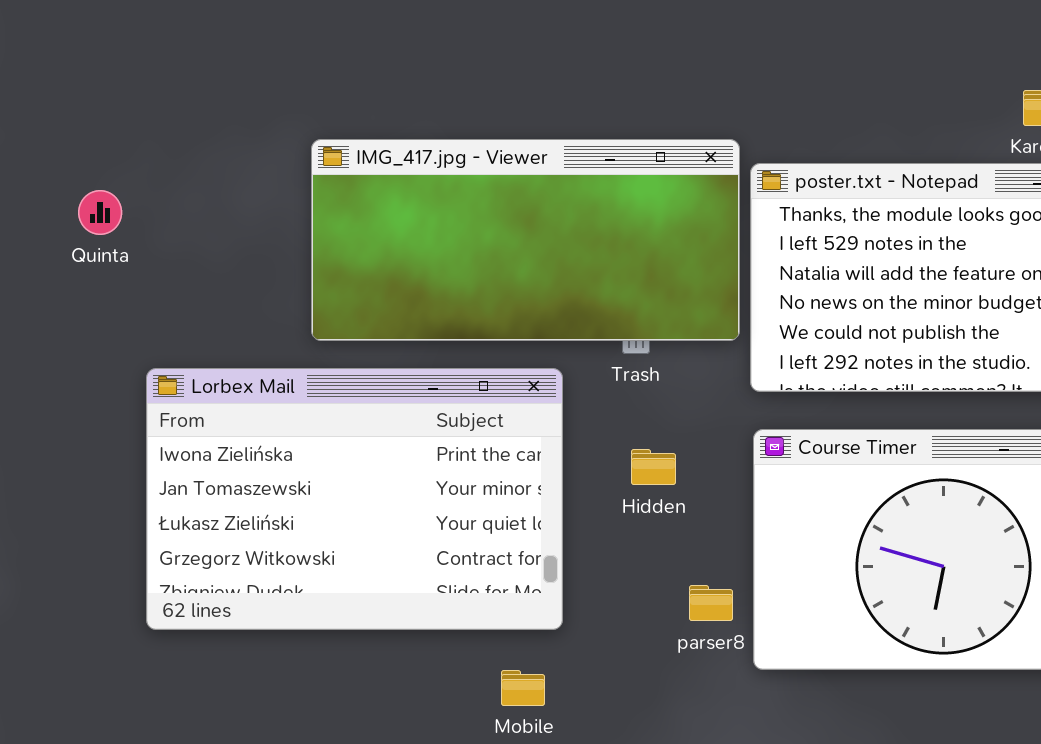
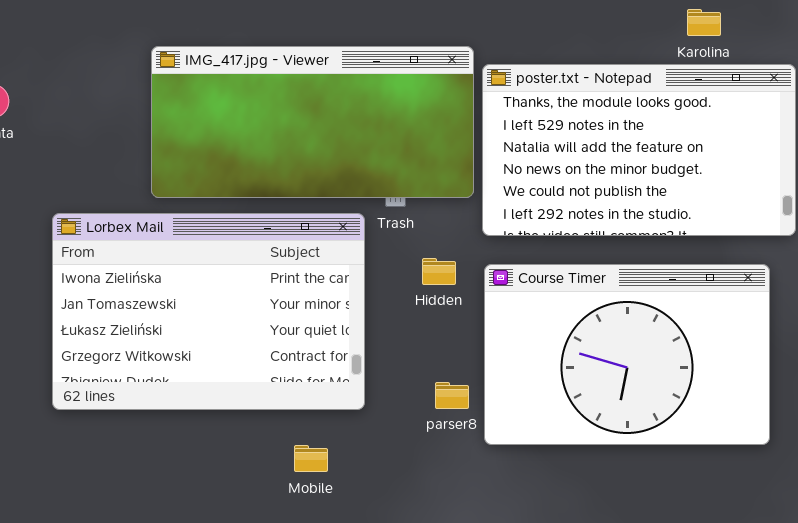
Lorbex Mail: [146,368,563,630] -> [52,213,365,410], moved
Hidden: [631,449,676,485] -> [422,258,456,285], moved

